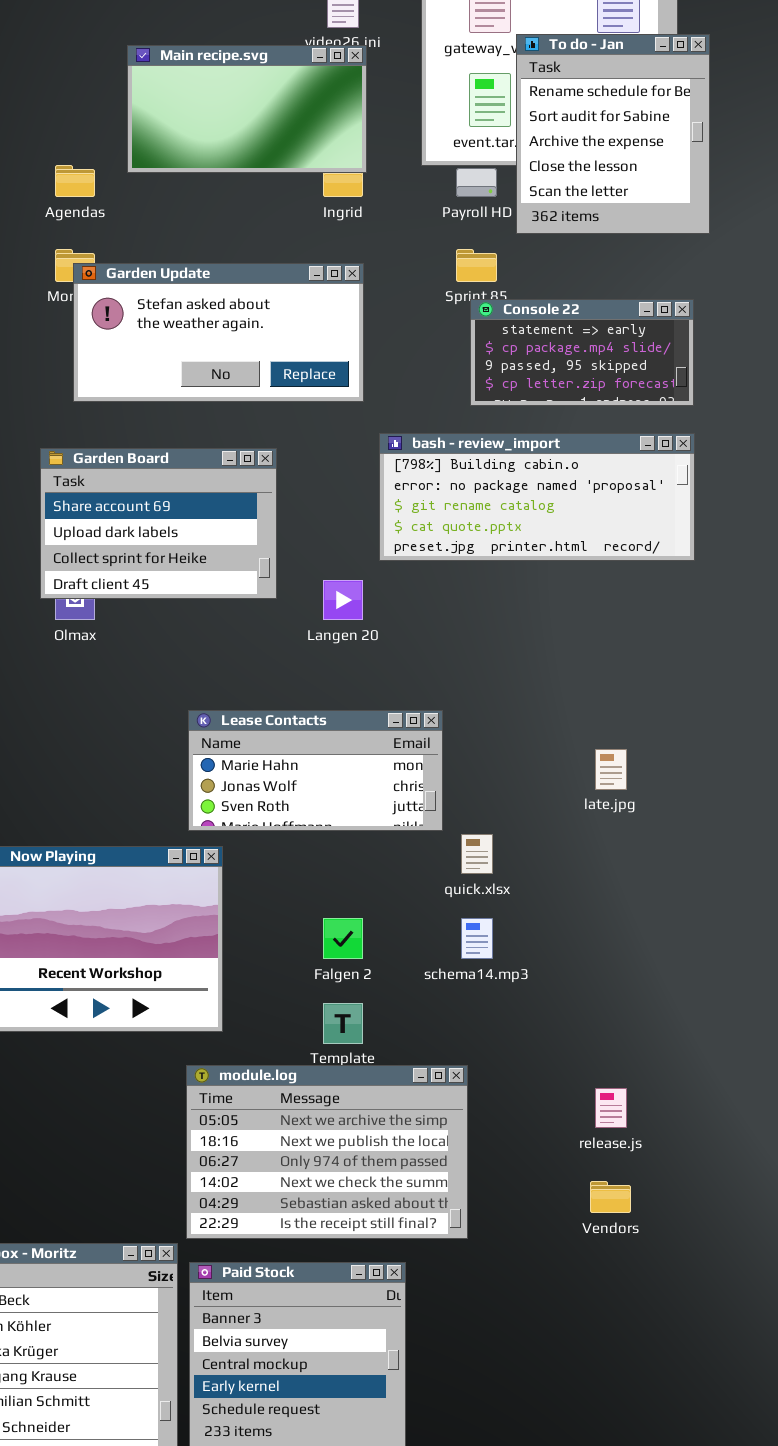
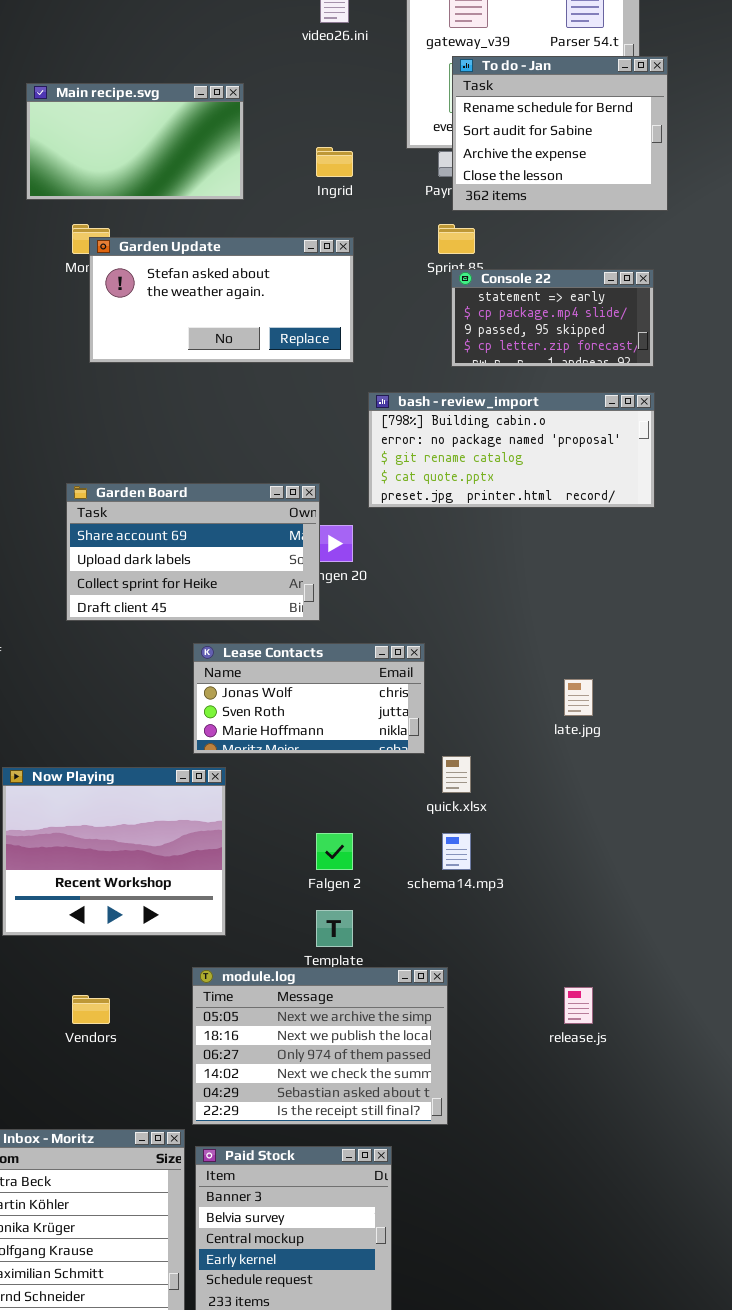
To do - Jan: [516,34,710,234] -> [452,56,668,211], resized
Main recipe.svg: [127,45,367,173] -> [26,83,244,200], moved
Garden Board: [40,448,277,599] -> [66,483,320,621], moved, resized
Lease Contacts: [188,710,443,831] -> [193,643,425,754], scrolled down 1 row
Vendors: [590,1181,631,1213] -> [72,995,110,1024], moved

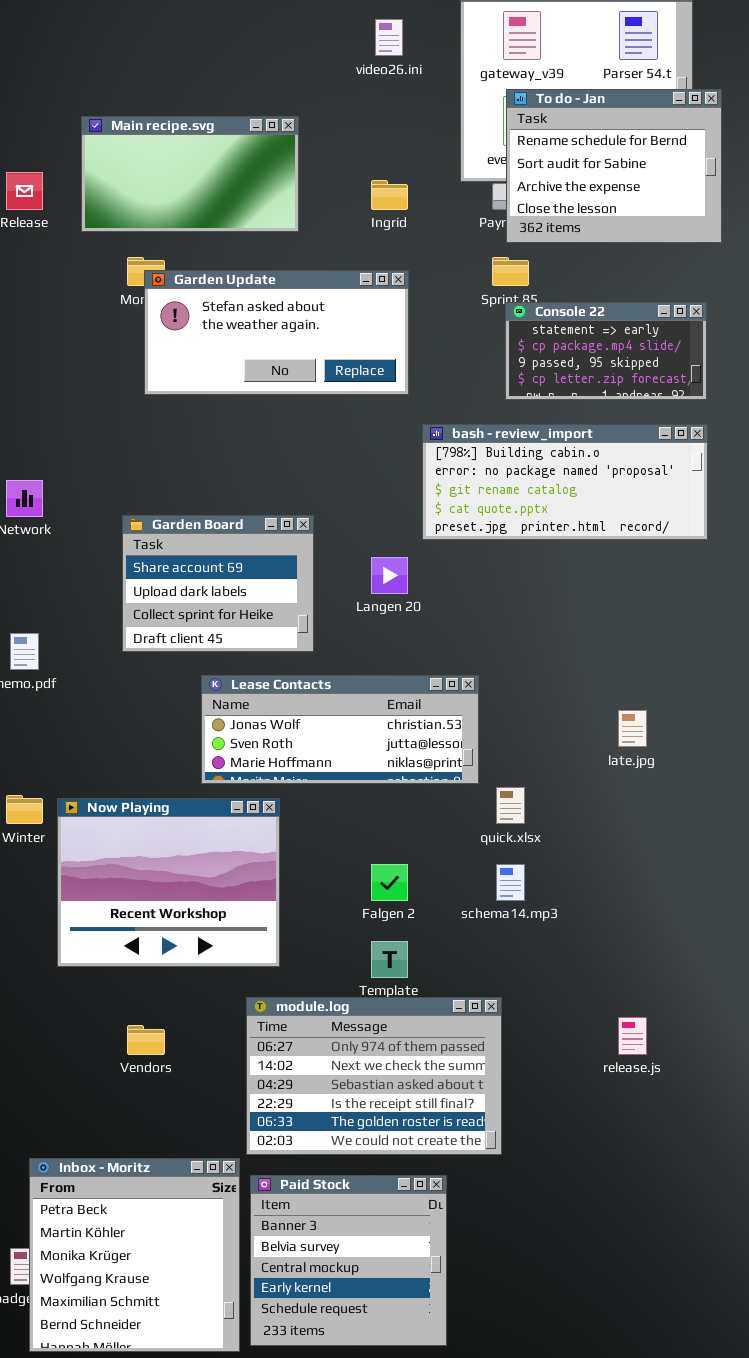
Garden Board: [66,483,320,621] -> [122,515,314,652], resized
Lease Contacts: [193,643,425,754] -> [201,675,479,784], resized
module.log: [192,967,448,1125] -> [246,997,502,1155], scrolled down 2 rows

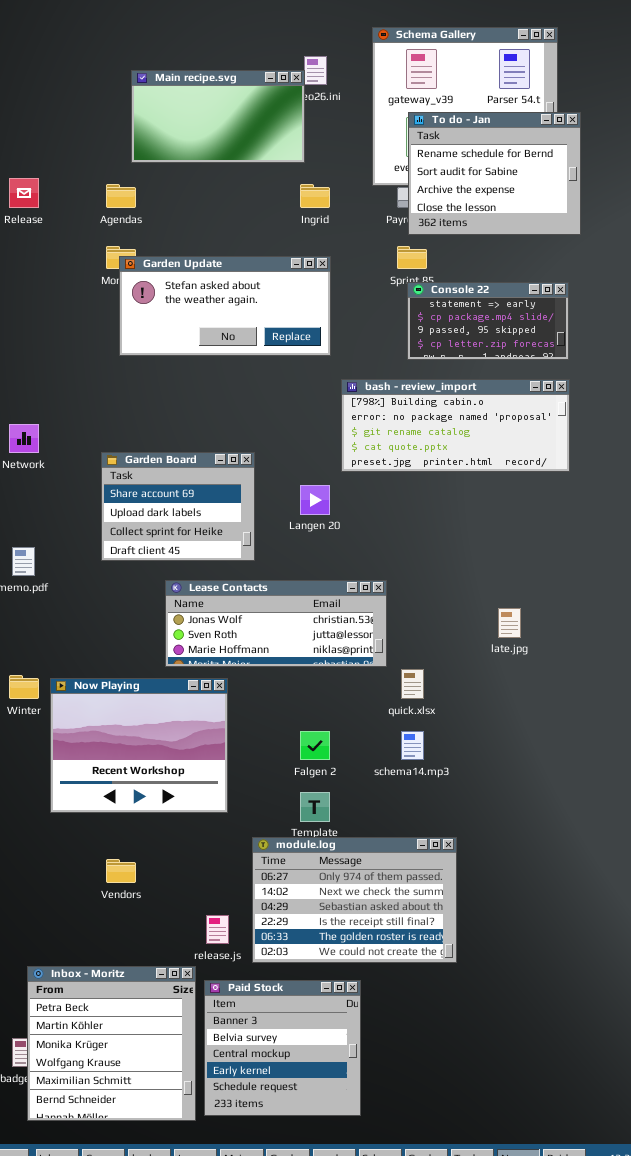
Main recipe.svg: [81,116,299,232] -> [131,70,305,163], moved
module.log: [246,997,502,1155] -> [252,837,457,963], moved
release.js: [618,1017,647,1055] -> [206,915,229,944], moved

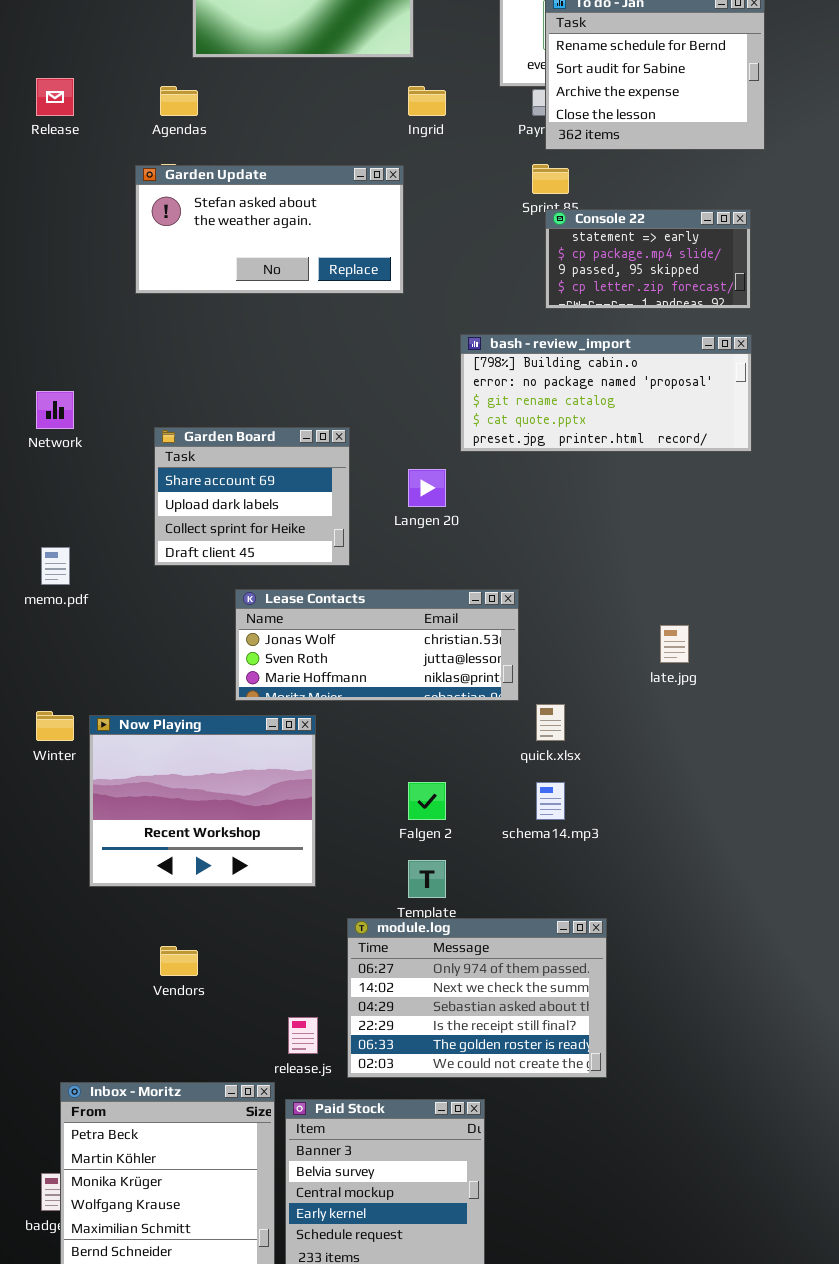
Garden Update: [119,256,331,356] -> [135,165,404,294], moved

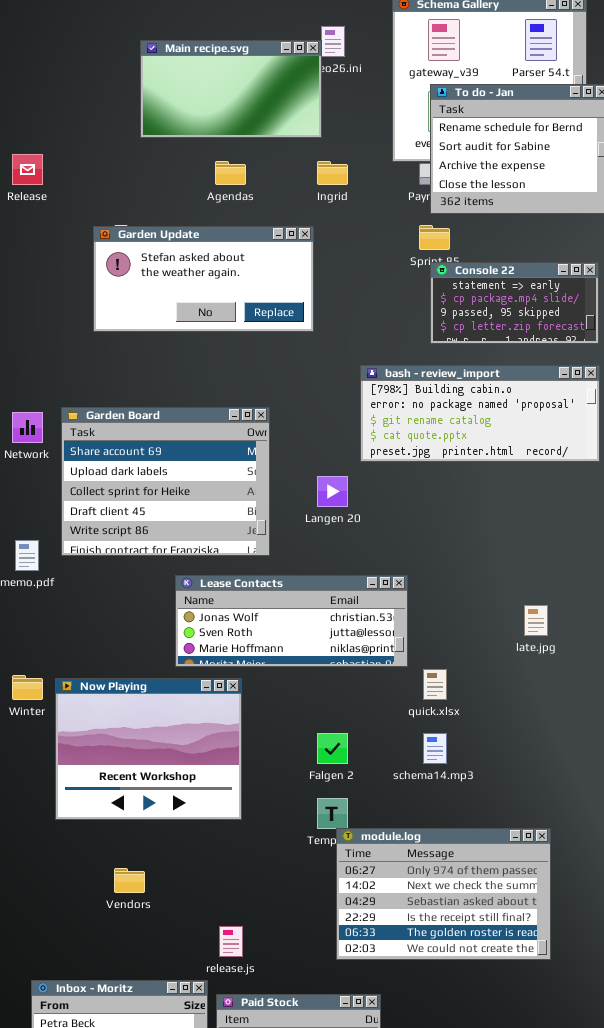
Agendas: [160,86,198,116] -> [215,161,246,185], moved
Garden Board: [154,427,350,566] -> [61,407,270,556], resized
module.log: [347,918,607,1078] -> [336,828,551,960], moved

